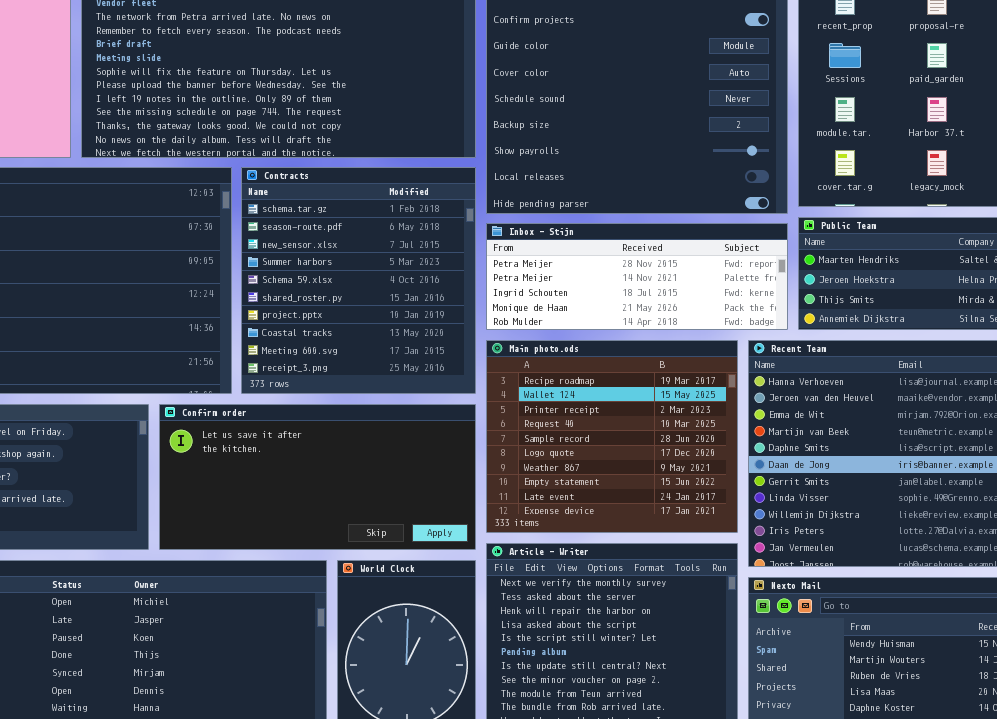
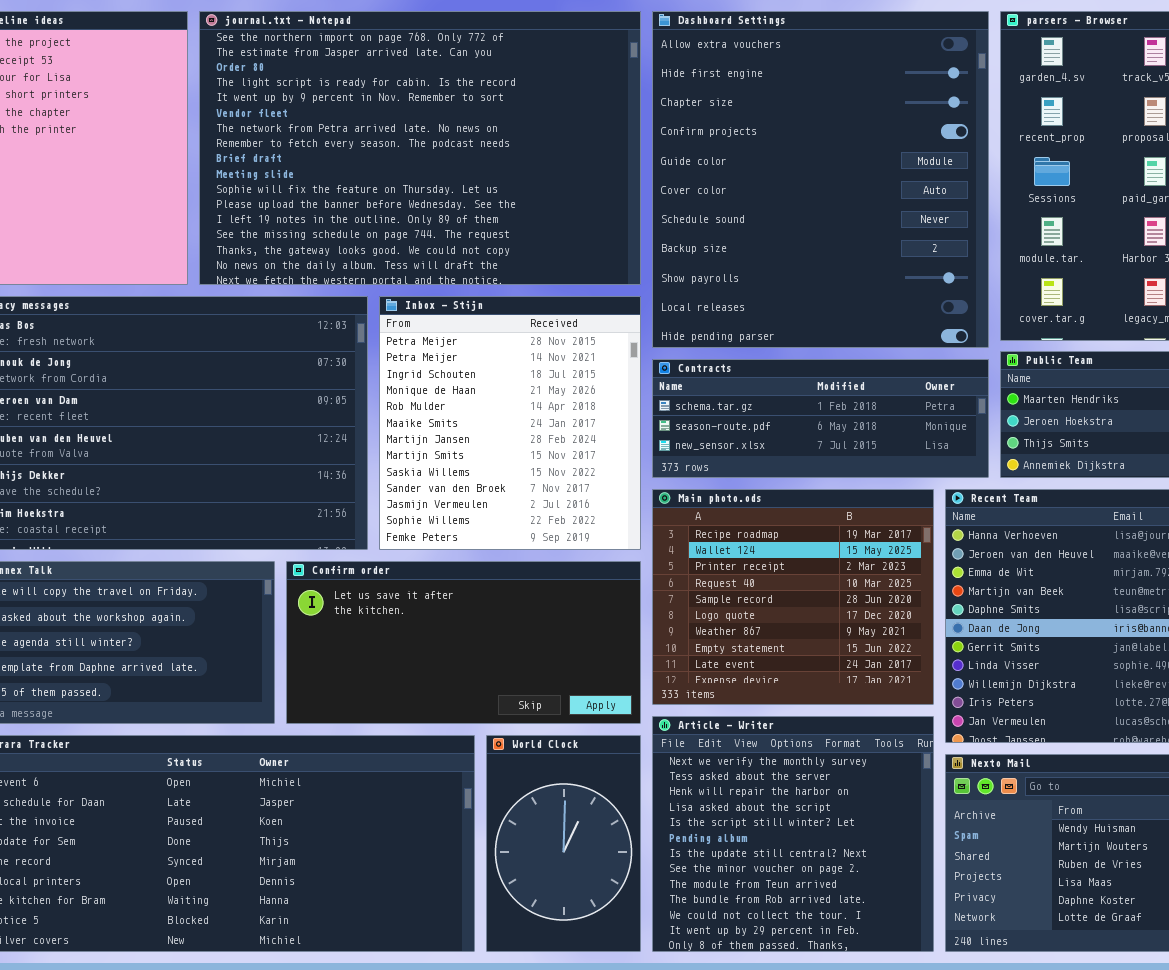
Contracts: [241,167,476,394] -> [652,359,989,478], moved, resized
Inbox - Stijn: [486,223,788,330] -> [379,296,641,550], moved, resized

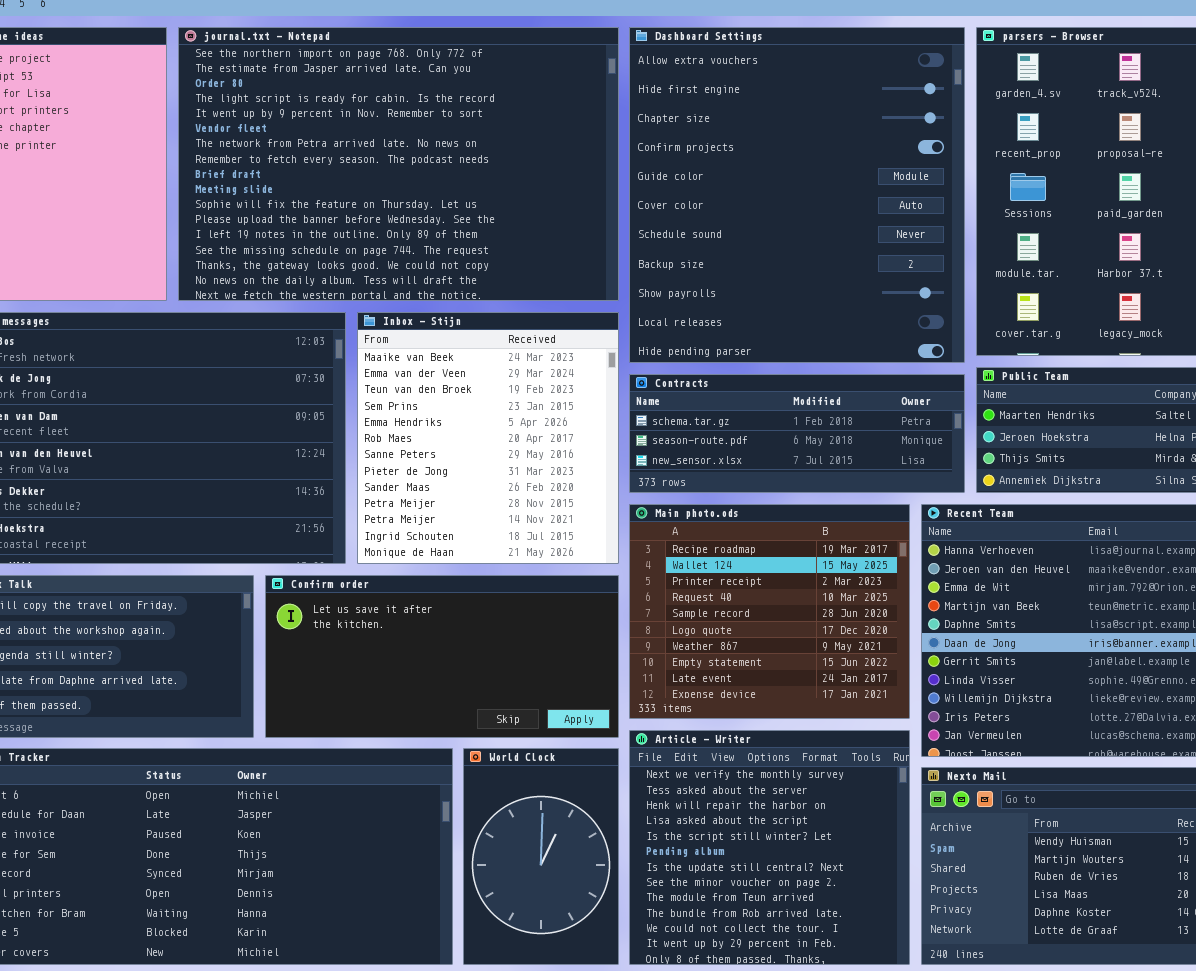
Inbox - Stijn: [379,296,641,550] -> [357,312,619,564], scrolled up 9 rows

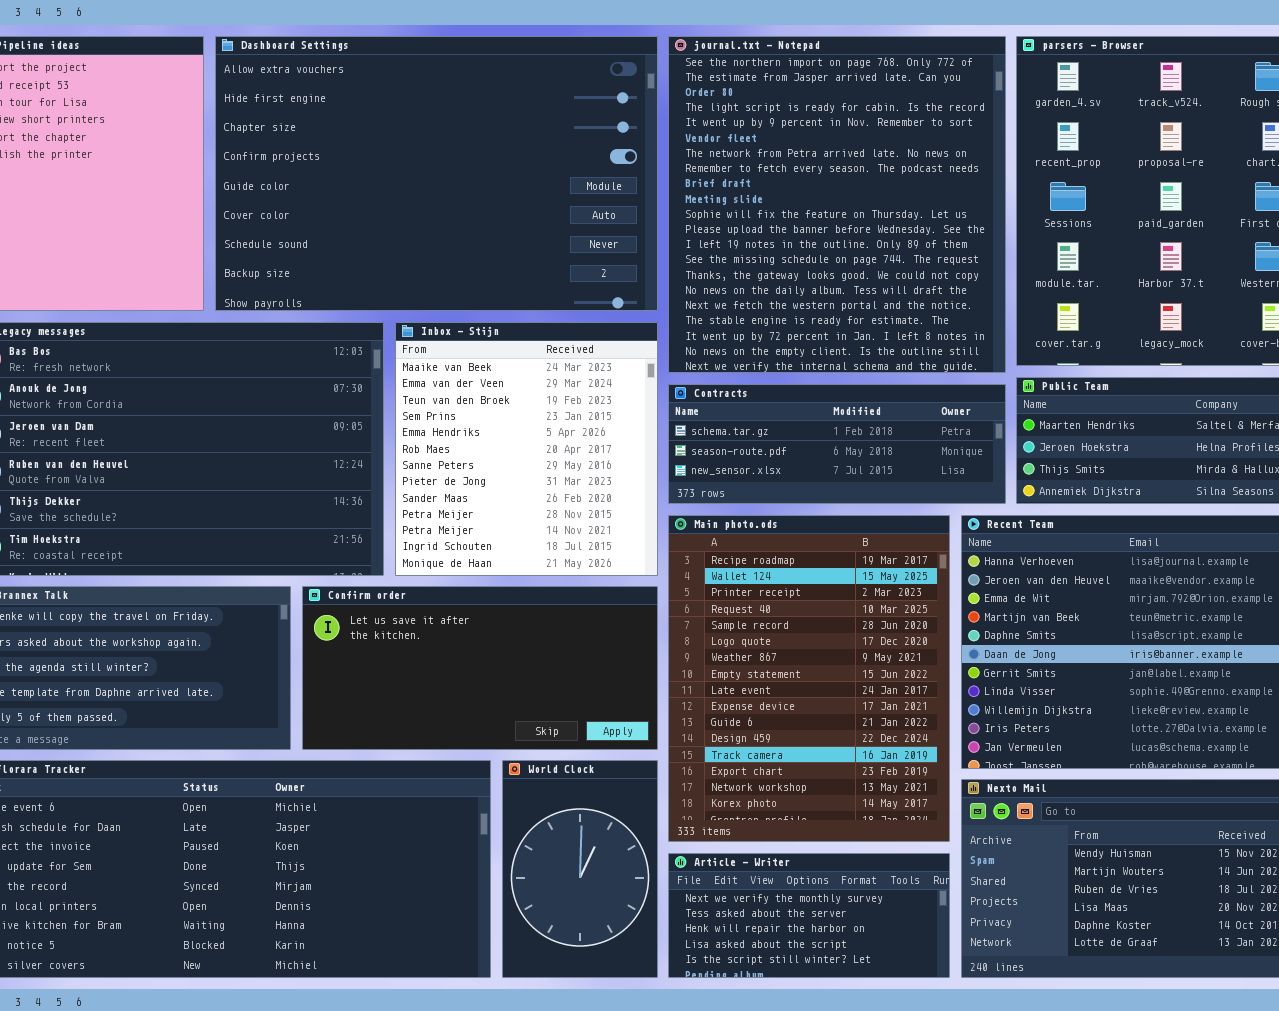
journal.txt - Notepad: [178,27,619,301] -> [668,36,1006,373], moved, resized
Dashboard Settings: [629,27,965,363] -> [215,36,658,311], moved, resized
Main photo.ods: [629,504,910,719] -> [668,515,950,842], resized
Article - Writer: [629,730,910,965] -> [668,853,950,978], resized

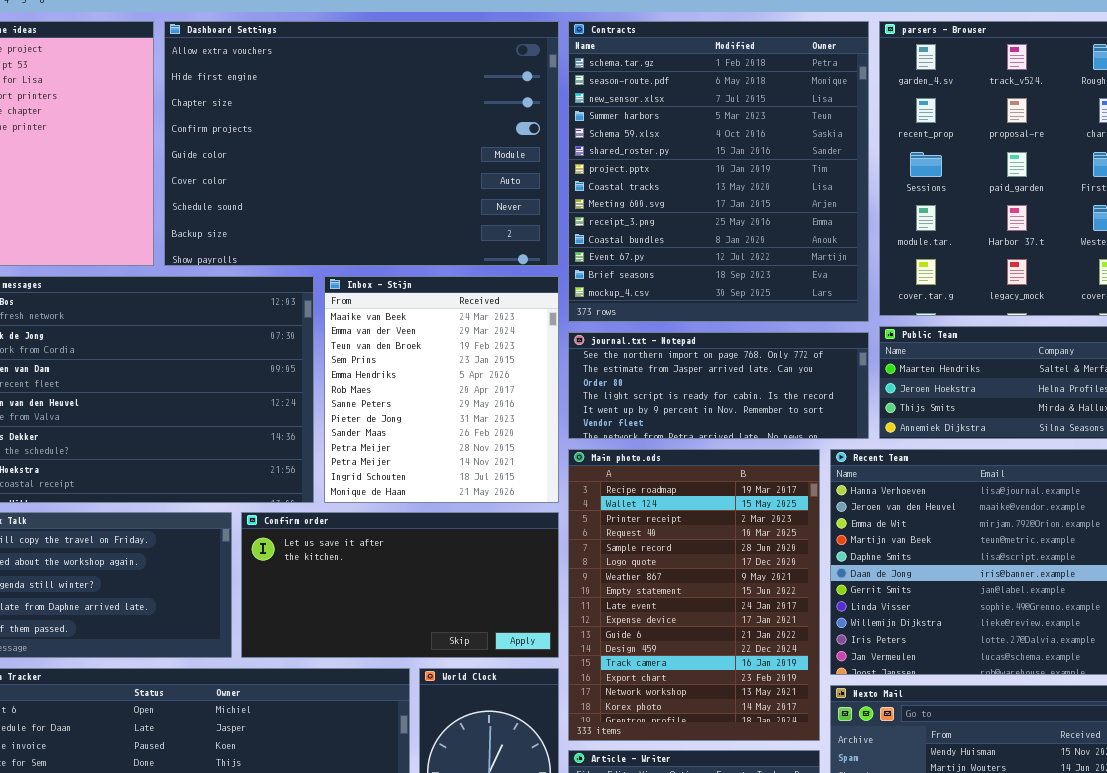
journal.txt - Notepad: [668,36,1006,373] -> [568,332,869,439], moved, resized
Contracts: [668,384,1006,504] -> [568,21,869,322], moved, resized

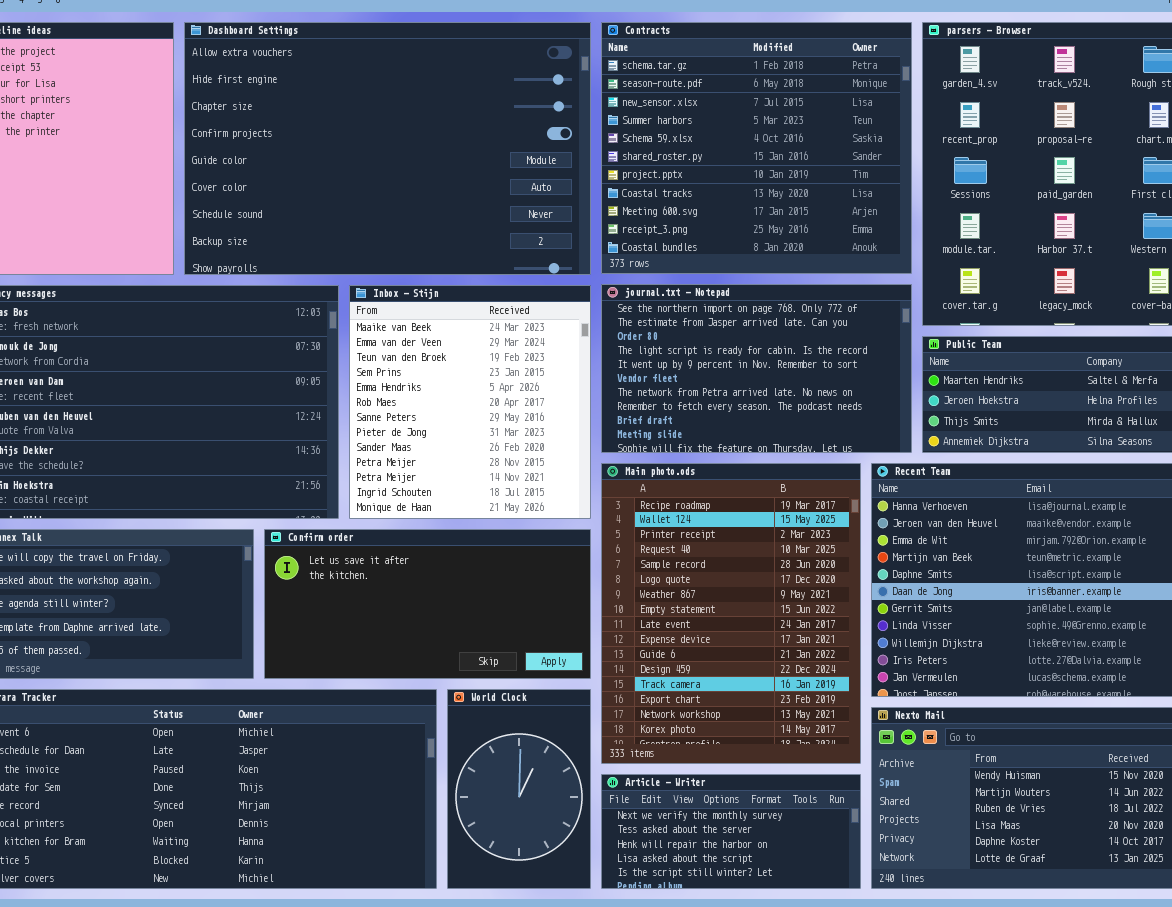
Contracts: [568,21,869,322] -> [601,22,912,274], resized
journal.txt - Notepad: [568,332,869,439] -> [601,284,912,453], resized

